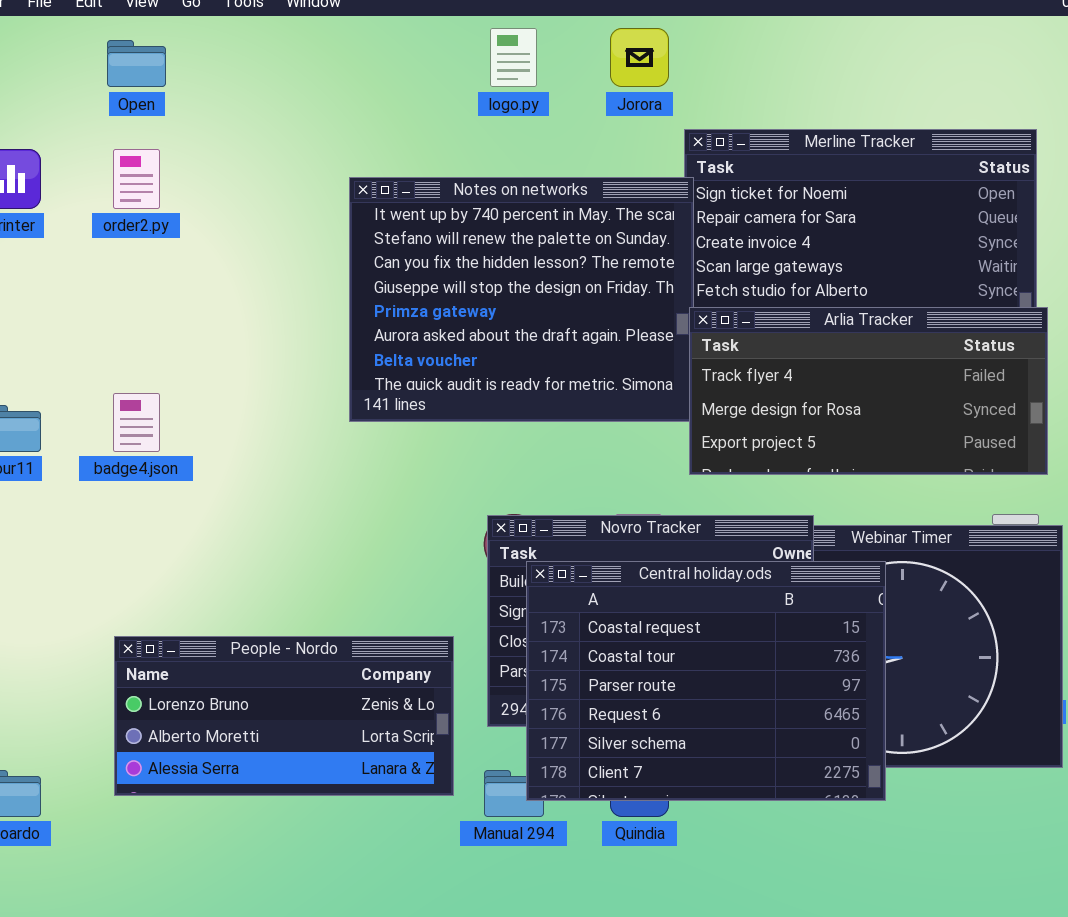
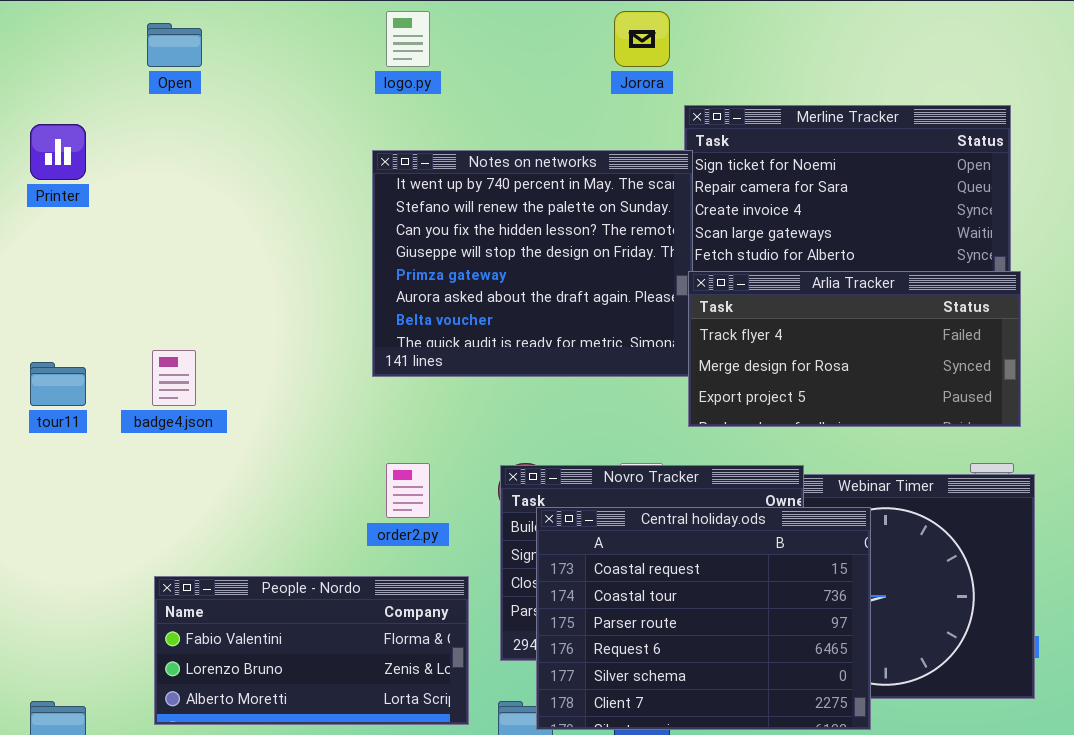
logo.py: [490,28,537,87] -> [386,11,430,67], moved
order2.py: [113,149,160,209] -> [386,463,430,518], moved
People - Nordo: [114,636,454,796] -> [154,576,469,725], scrolled up 1 row

